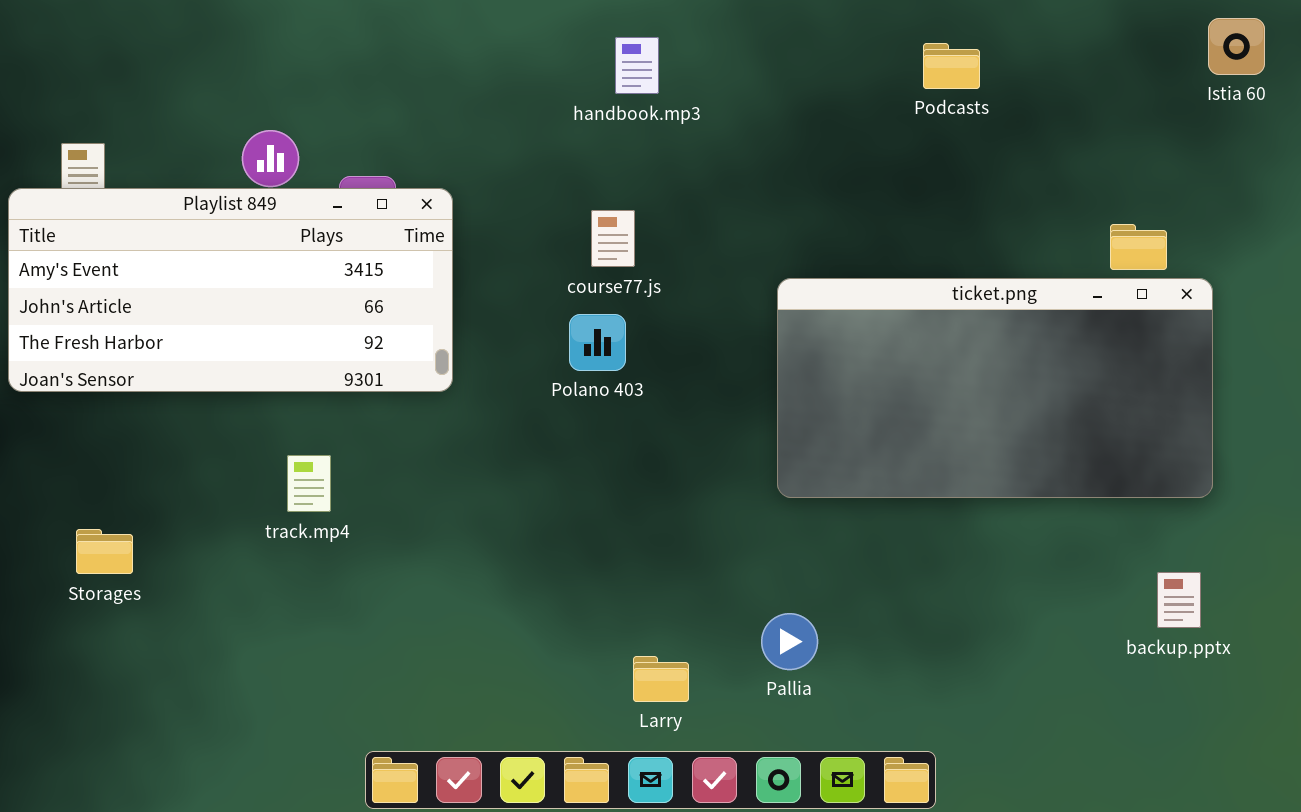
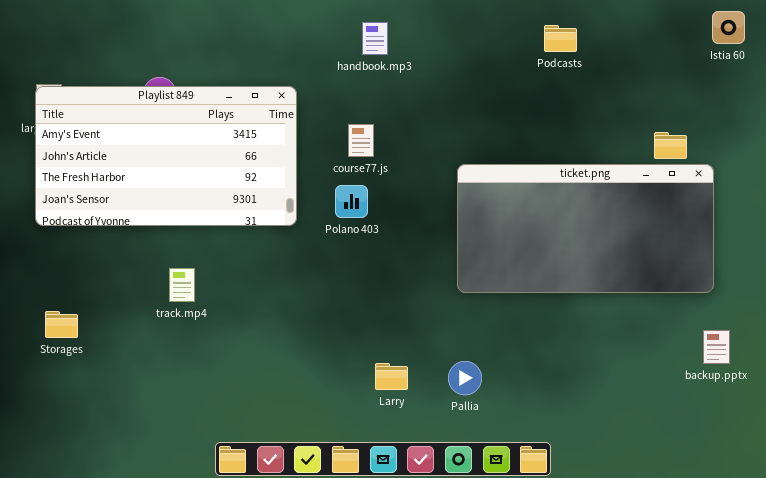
Playlist 849: [8,188,453,392] -> [35,86,297,226], moved, resized
backup.pptx: [1157,572,1201,628] -> [703,330,730,364], moved
Larry: [633,656,689,702] -> [375,363,408,390], moved

